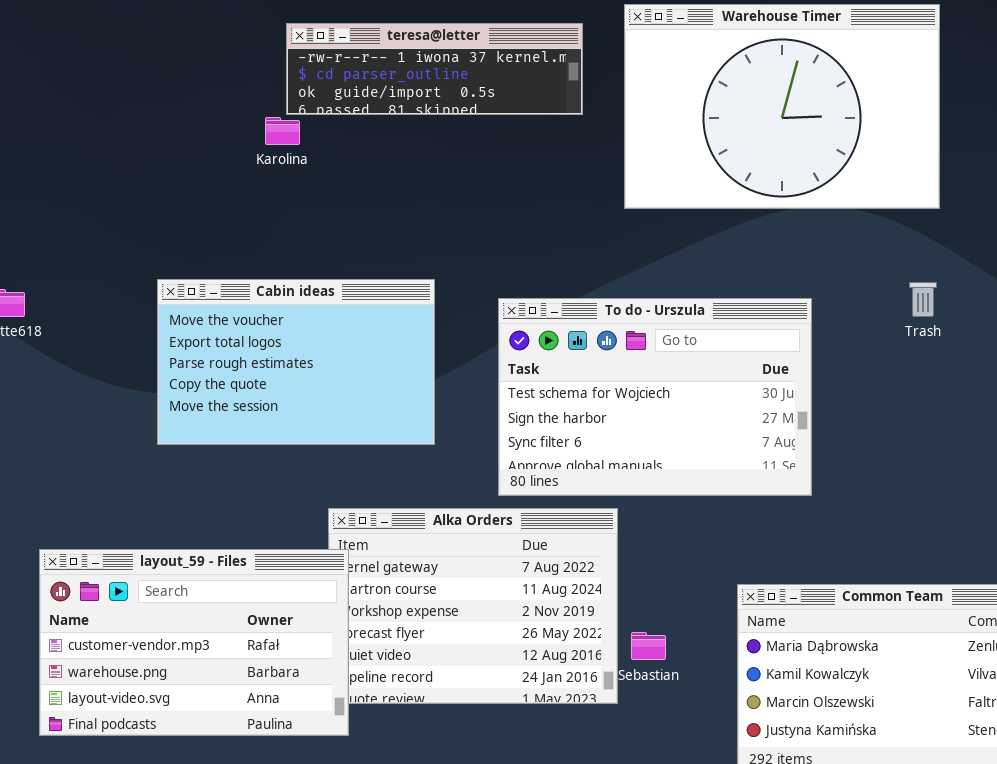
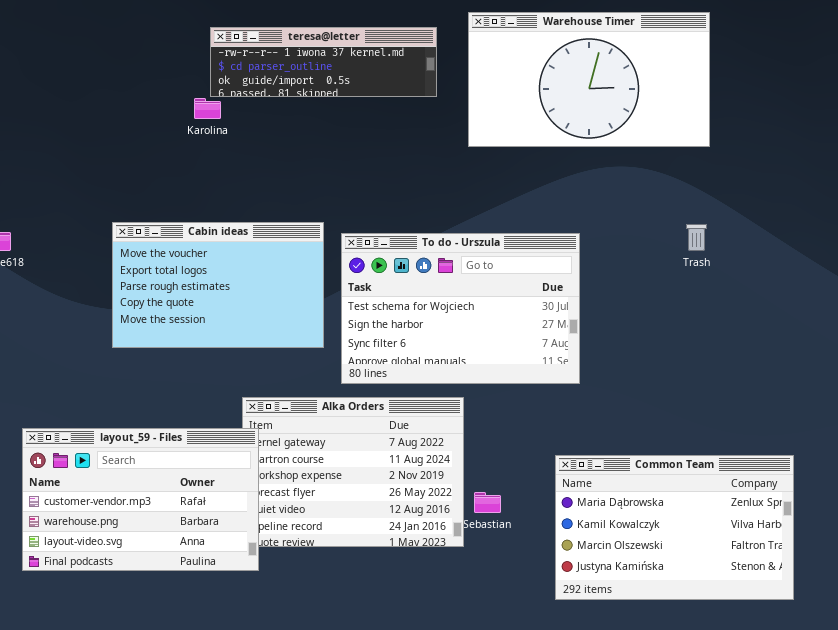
Warehouse Timer: [624,4,940,209] -> [468,12,710,147], resized
To do - Urszula: [498,298,812,496] -> [341,233,580,384], moved

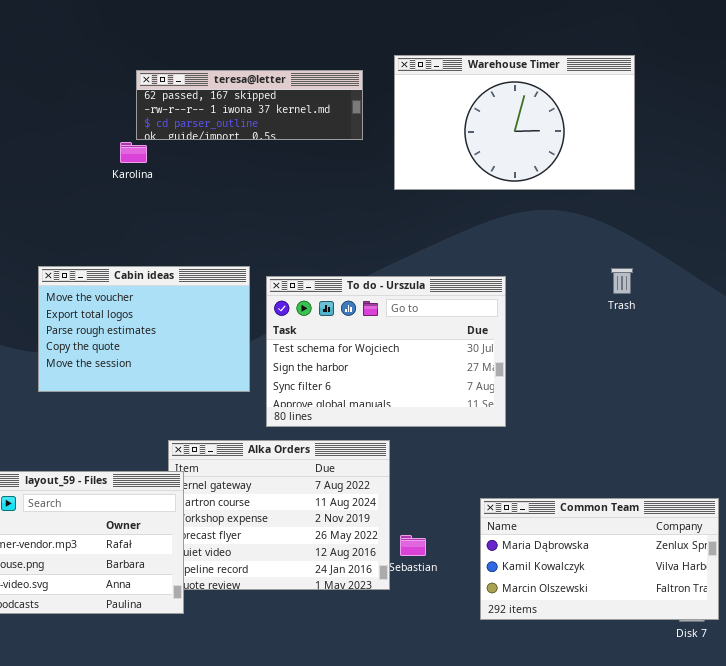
teresa@letter: [210,27,437,97] -> [136,70,363,140], scrolled up 1 row
Common Team: [555,455,794,600] -> [480,498,719,620], resized

